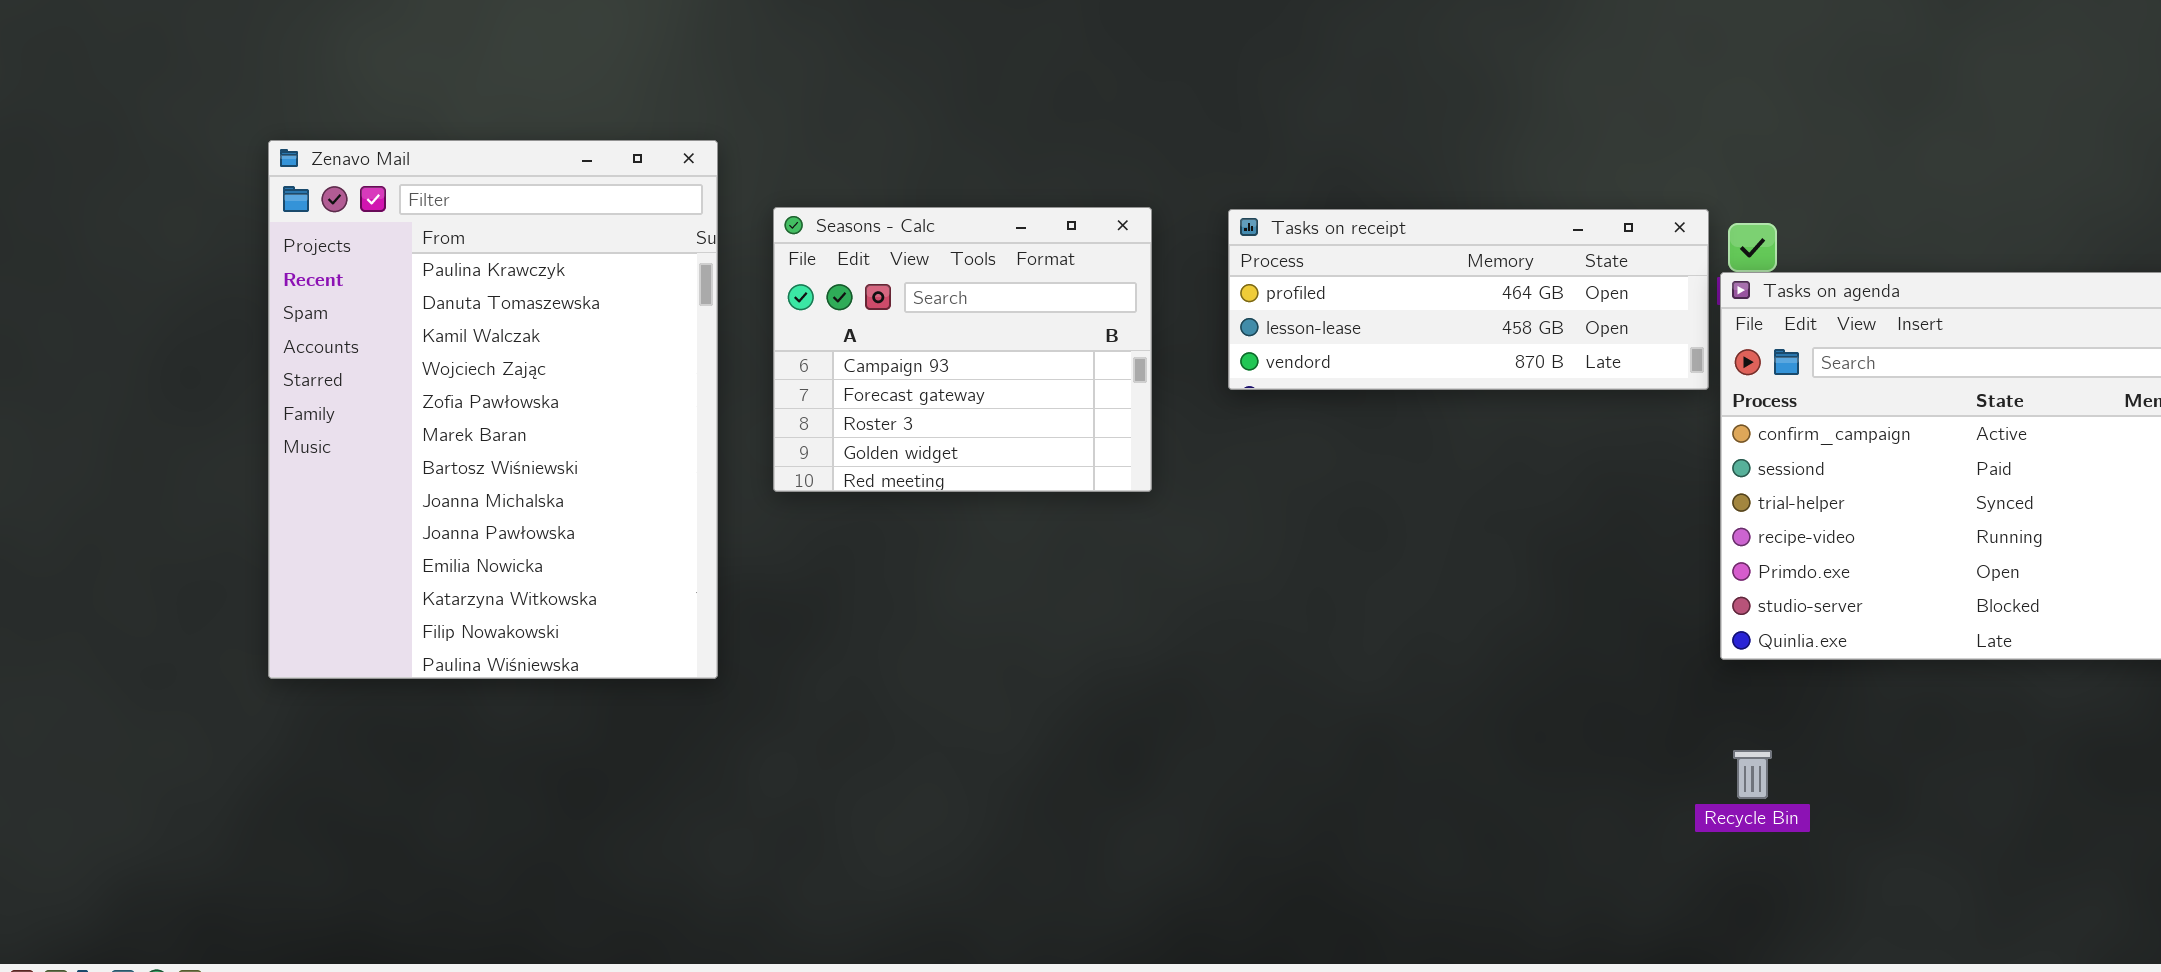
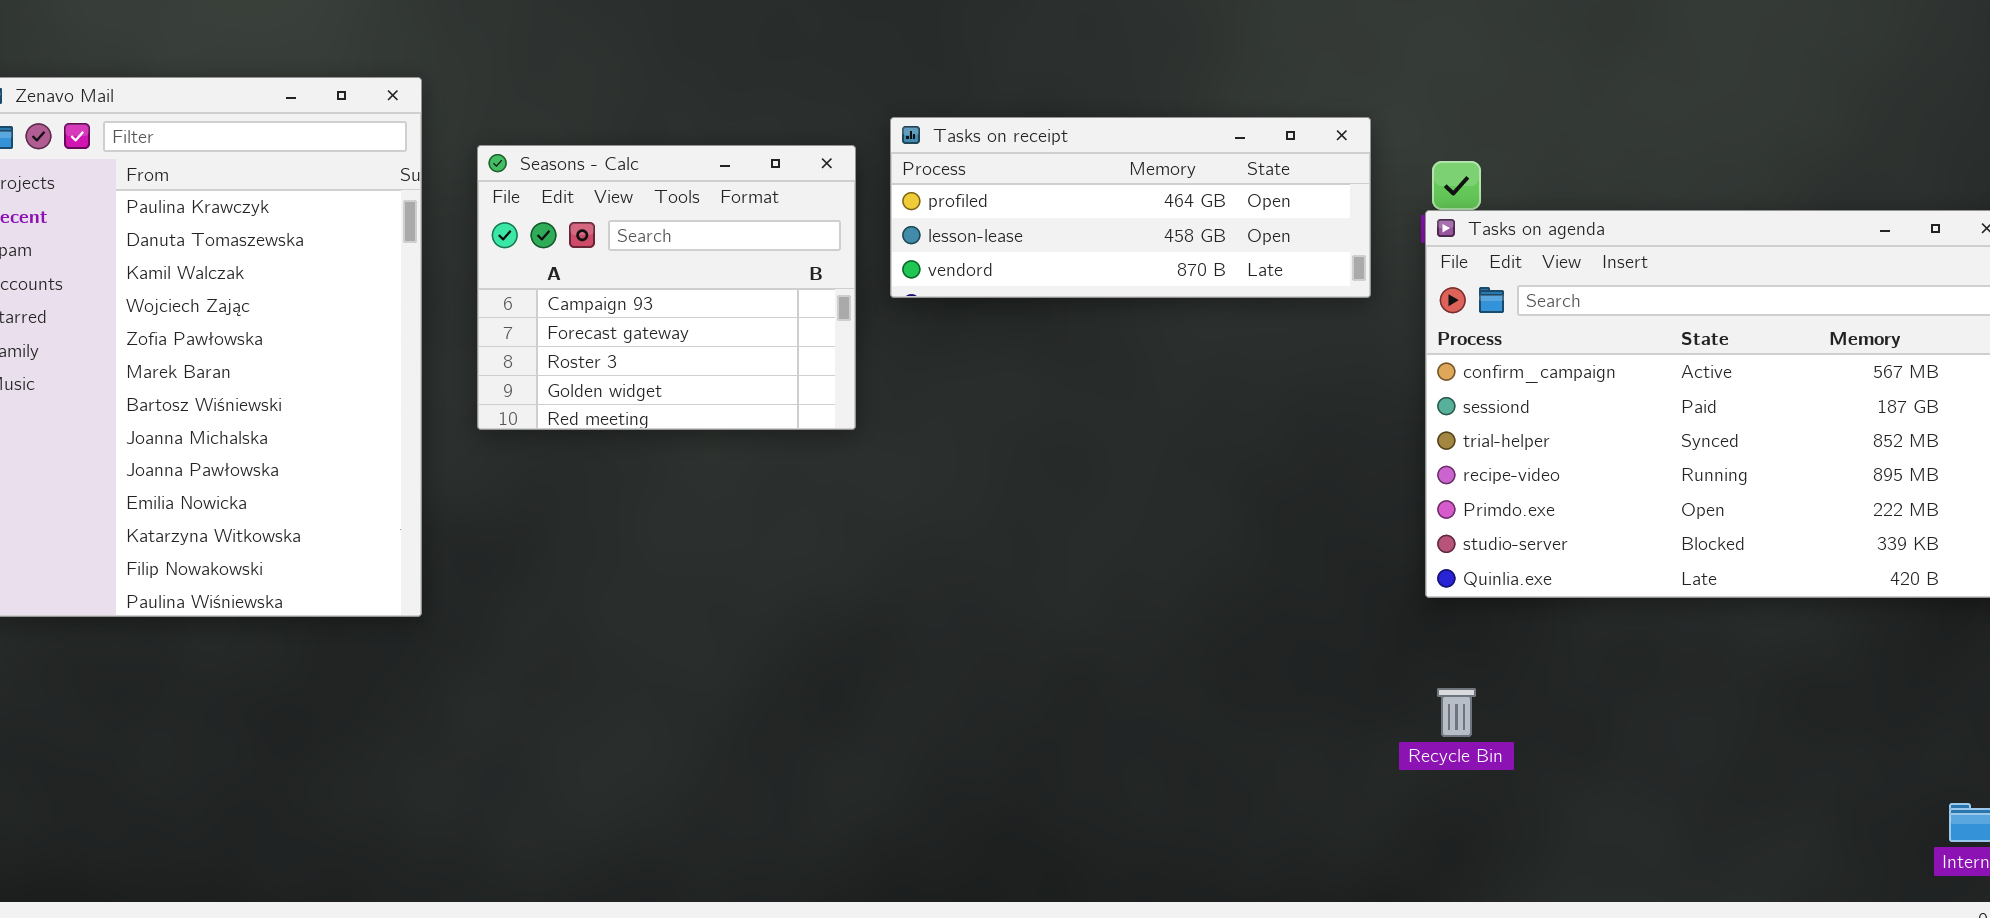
Tasks on receipt: [1228,209,1709,390] -> [890,117,1371,298], moved

